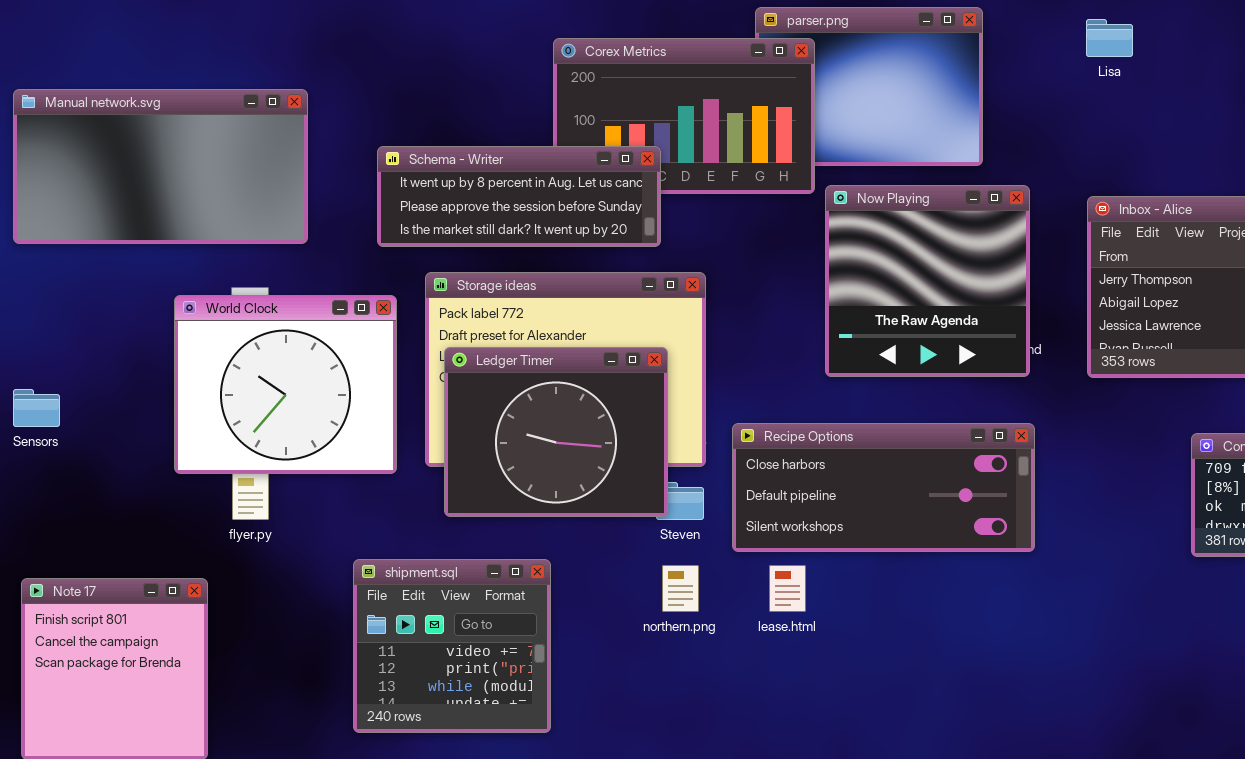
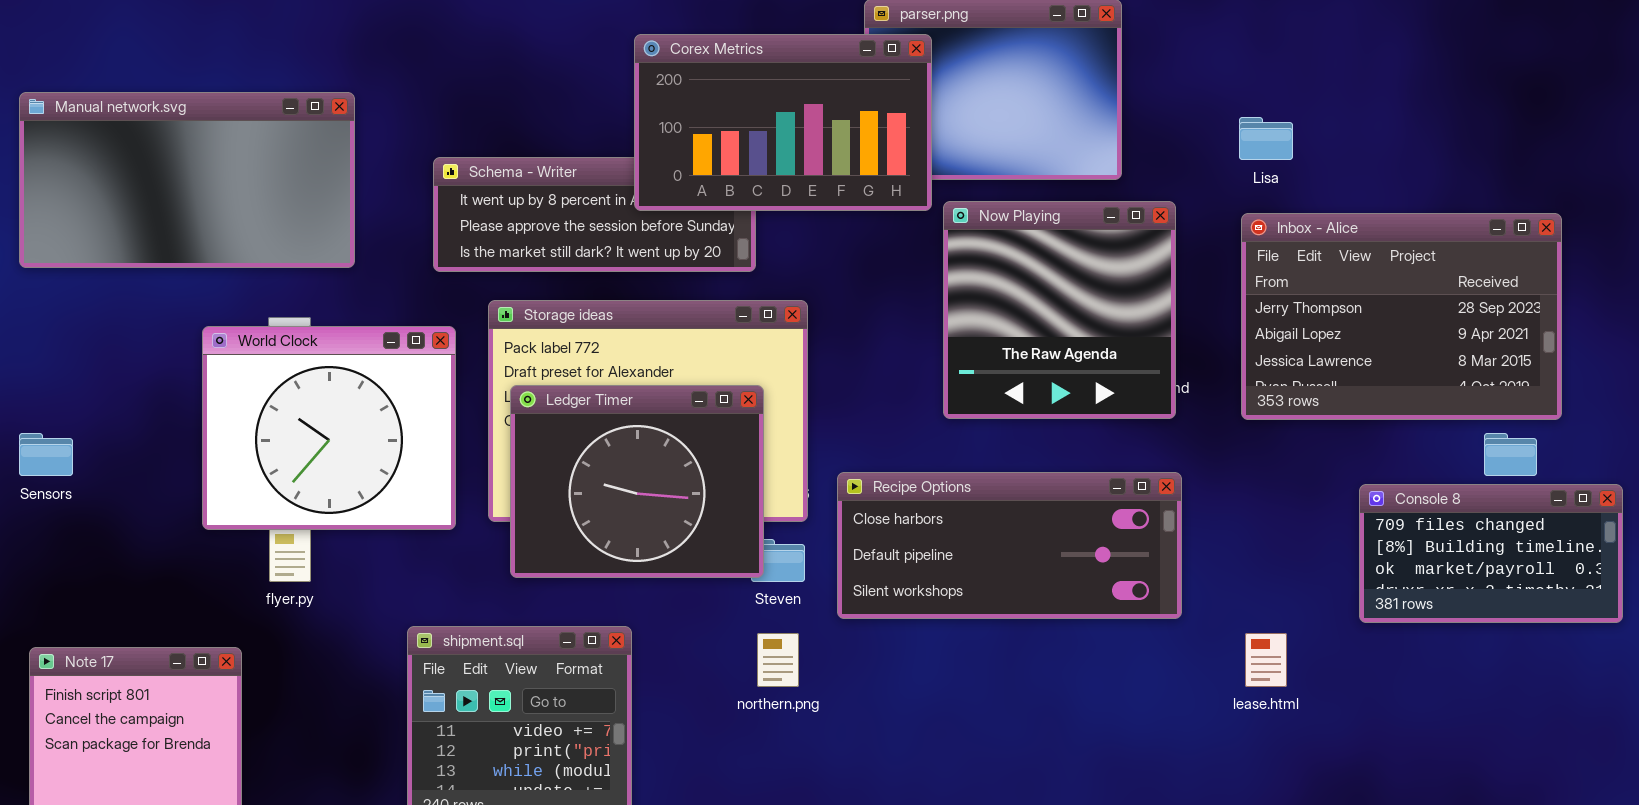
Lisa: [1086,19,1133,57] -> [1239,117,1293,160], moved
Corex Metrics: [553,38,815,194] -> [634,34,932,211], raised
lease.html: [769,565,806,612] -> [1245,633,1287,687], moved

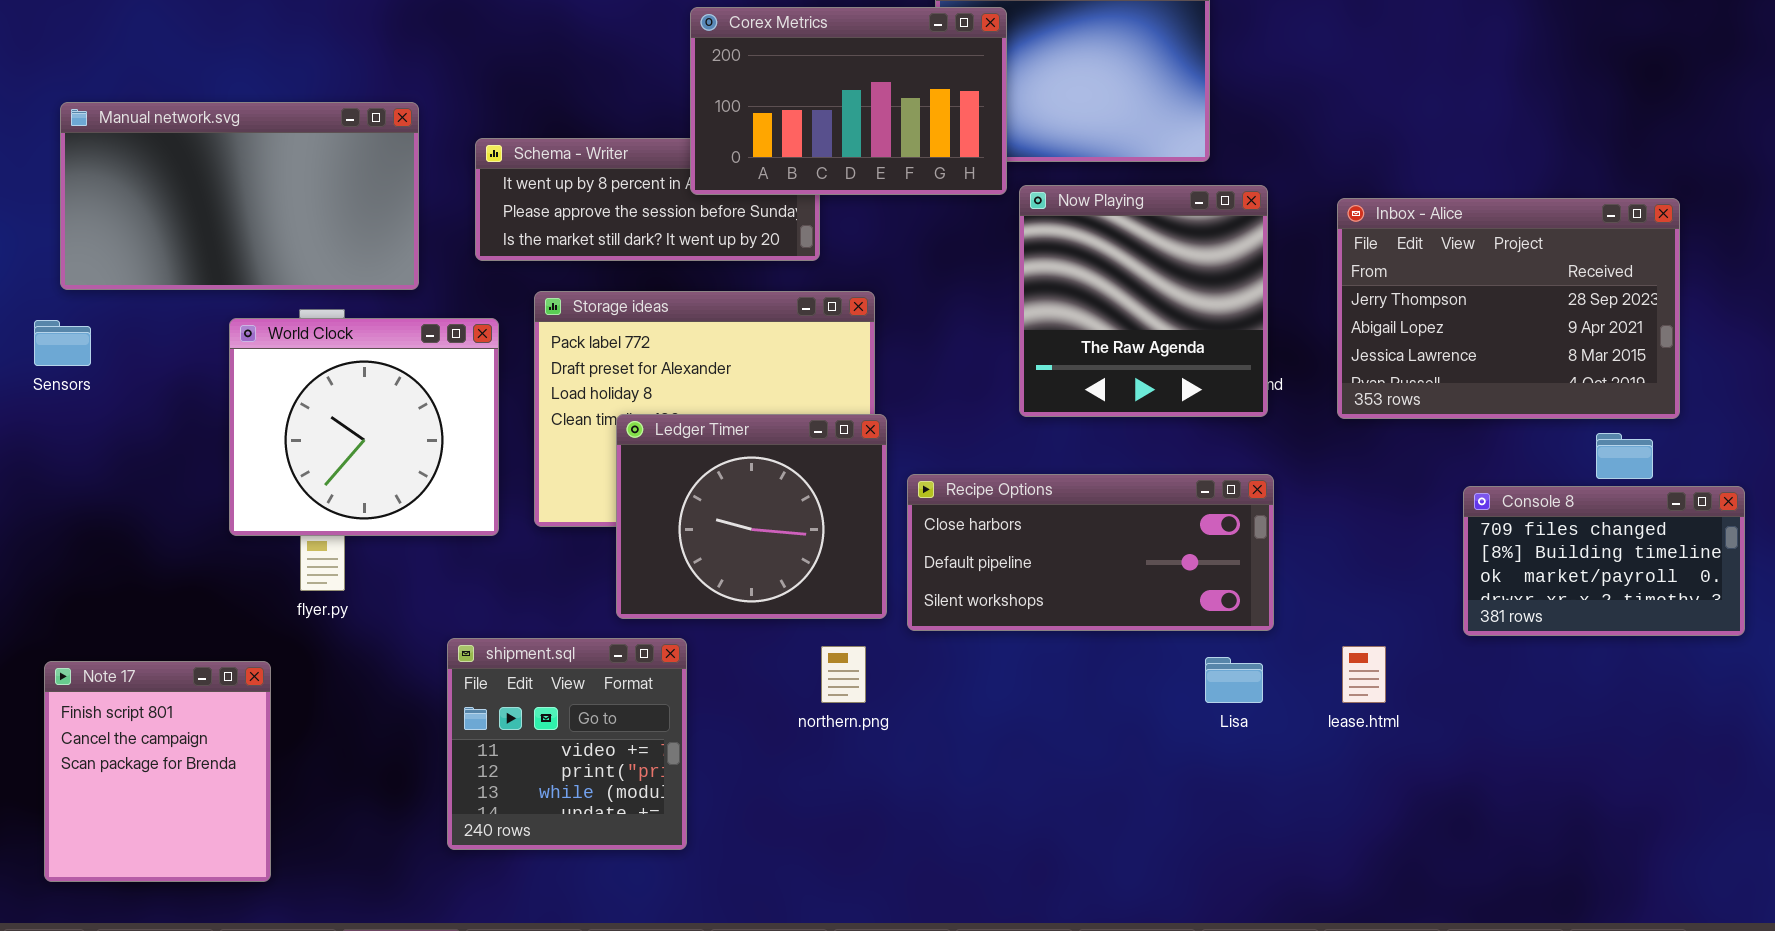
Manual network.svg: [19,92,355,268] -> [60,102,419,290], moved
Lisa: [1239,117,1293,160] -> [1205,657,1263,703], moved
Ledger Timer: [510,385,764,578] -> [616,414,887,619], moved
Sensors: [19,433,73,476] -> [34,320,91,366], moved

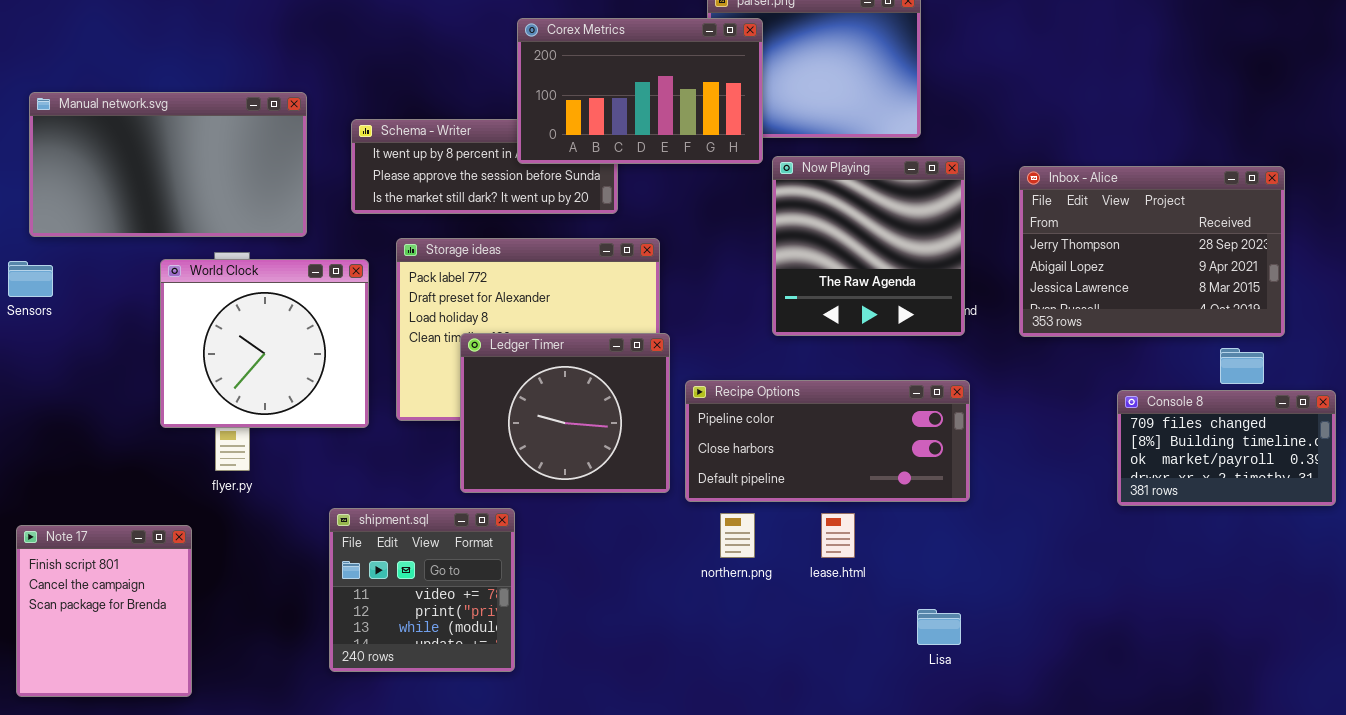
Recipe Options: [907,474,1274,631] -> [685,380,970,502], scrolled up 1 row
northern.png: [821,646,866,703] -> [720,513,755,558], moved
lease.html: [1342,646,1386,703] -> [821,513,855,558], moved
Lisa: [1205,657,1263,703] -> [917,609,961,645], moved

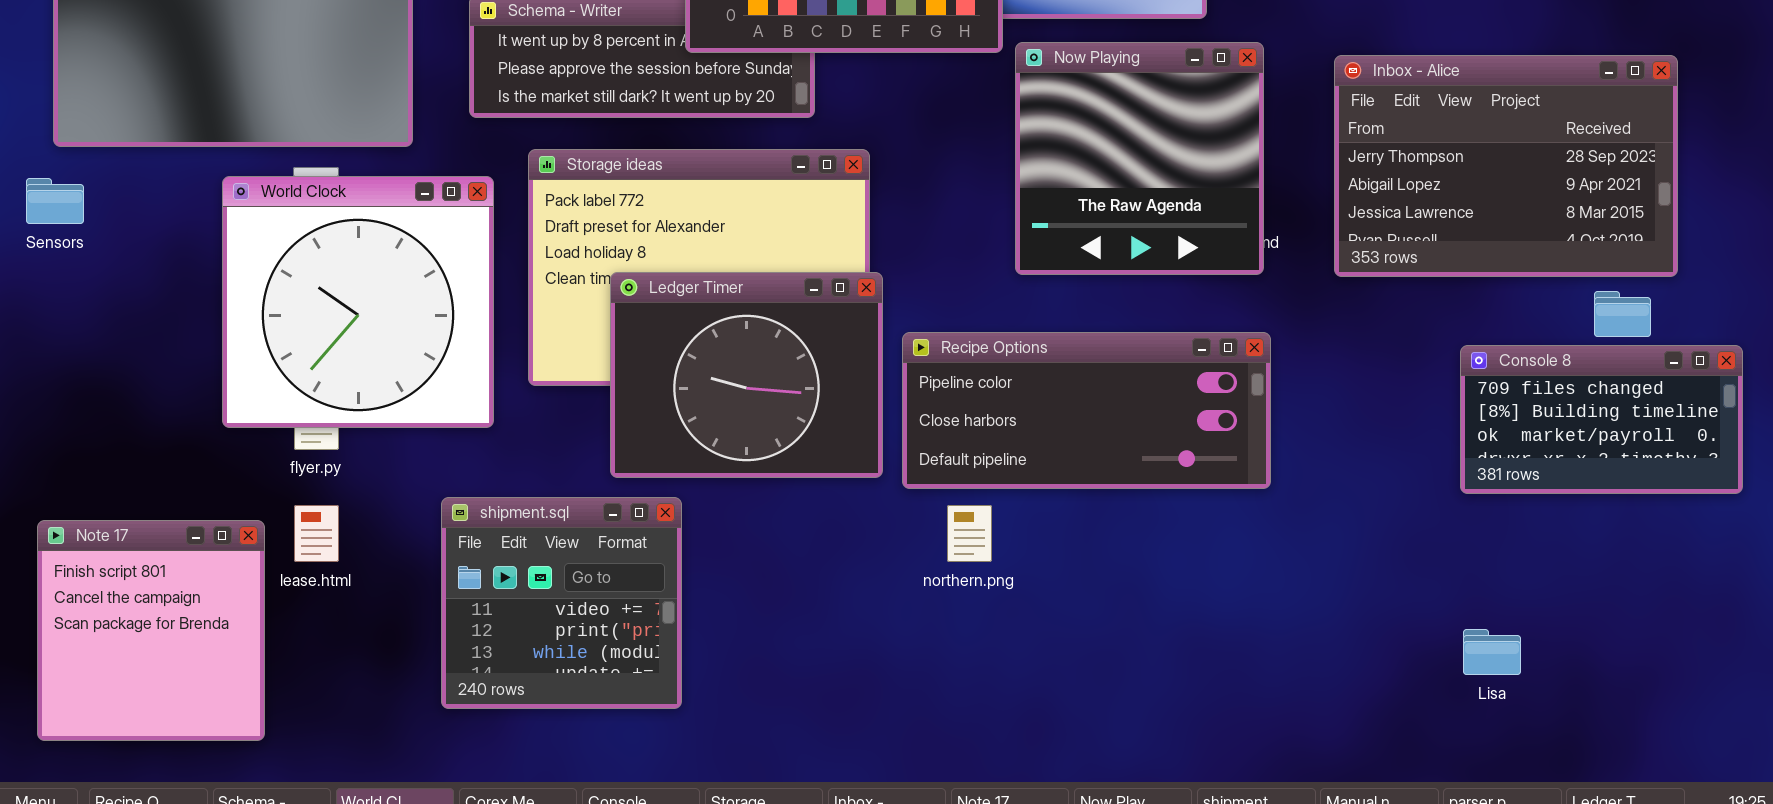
World Clock: [160,259,369,428] -> [222,176,494,428], resized
lease.html: [821,513,855,558] -> [294,505,339,562], moved
Lisa: [917,609,961,645] -> [1463,629,1521,675], moved

